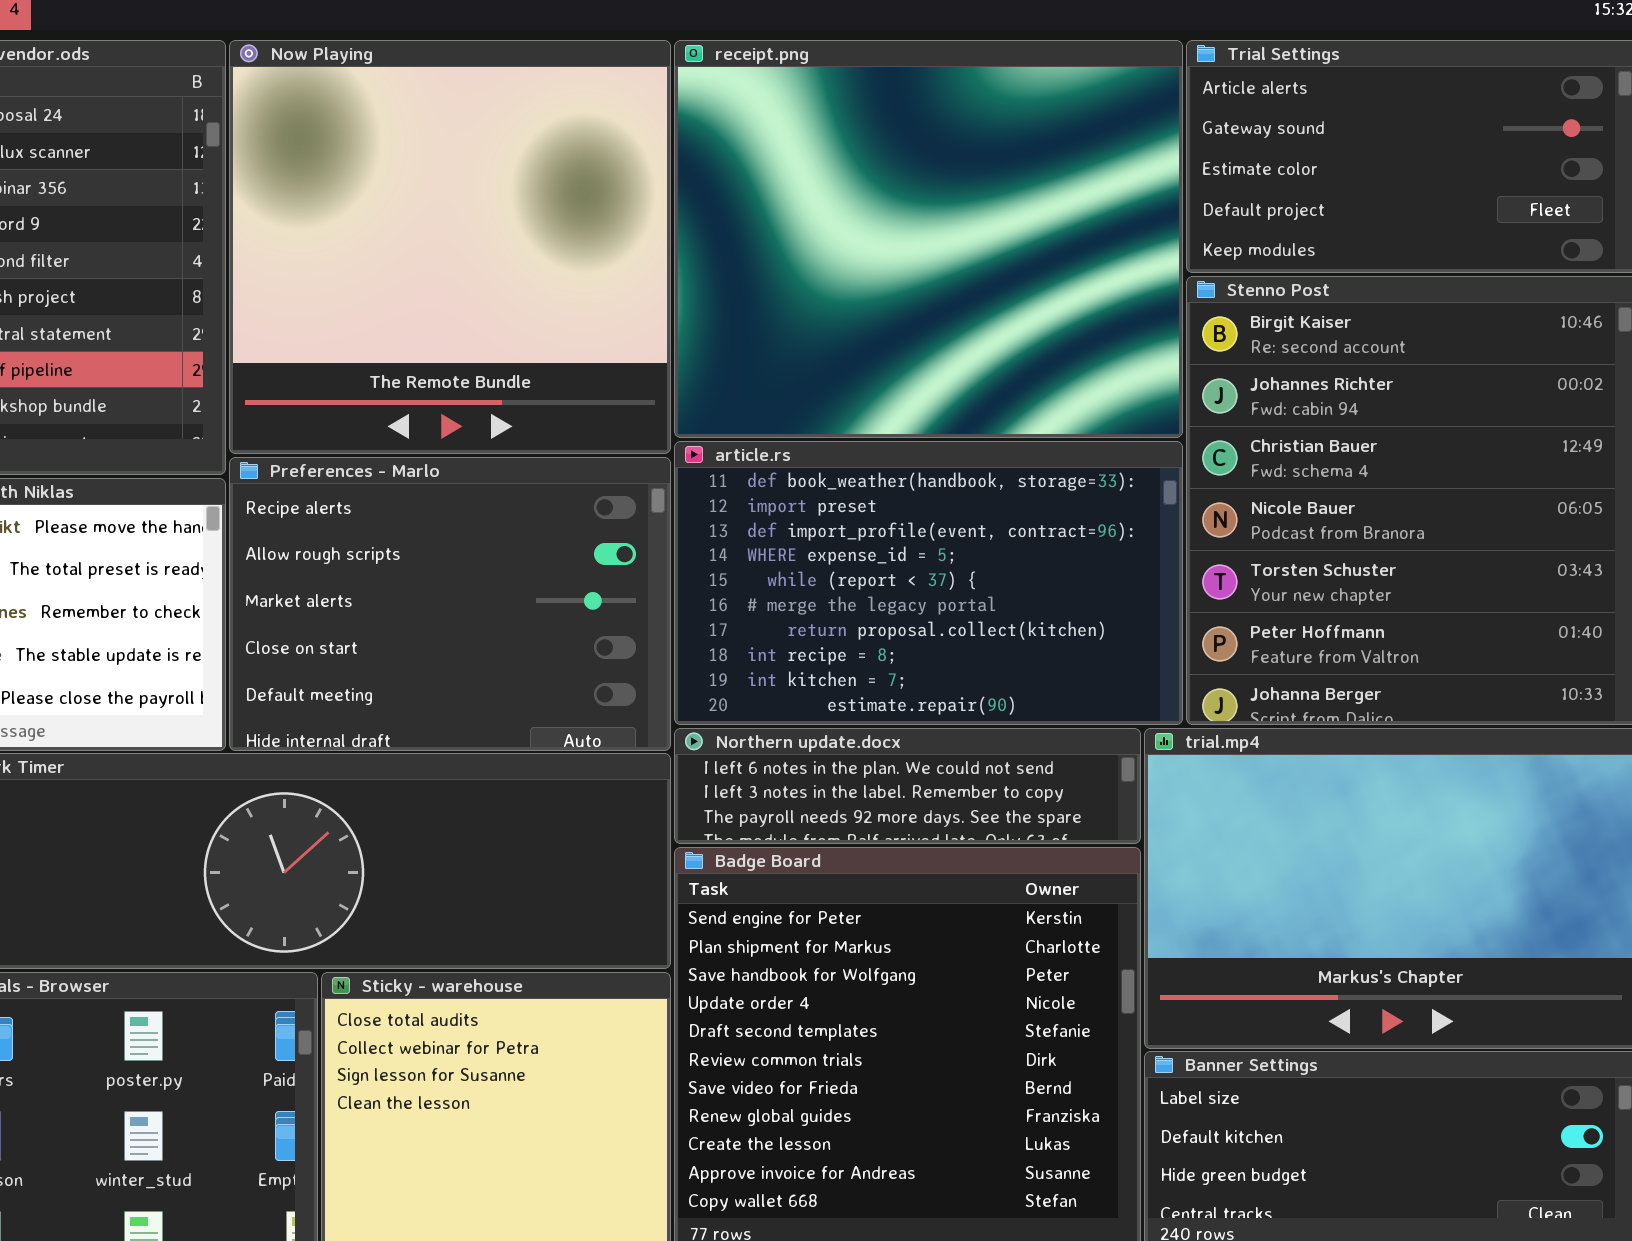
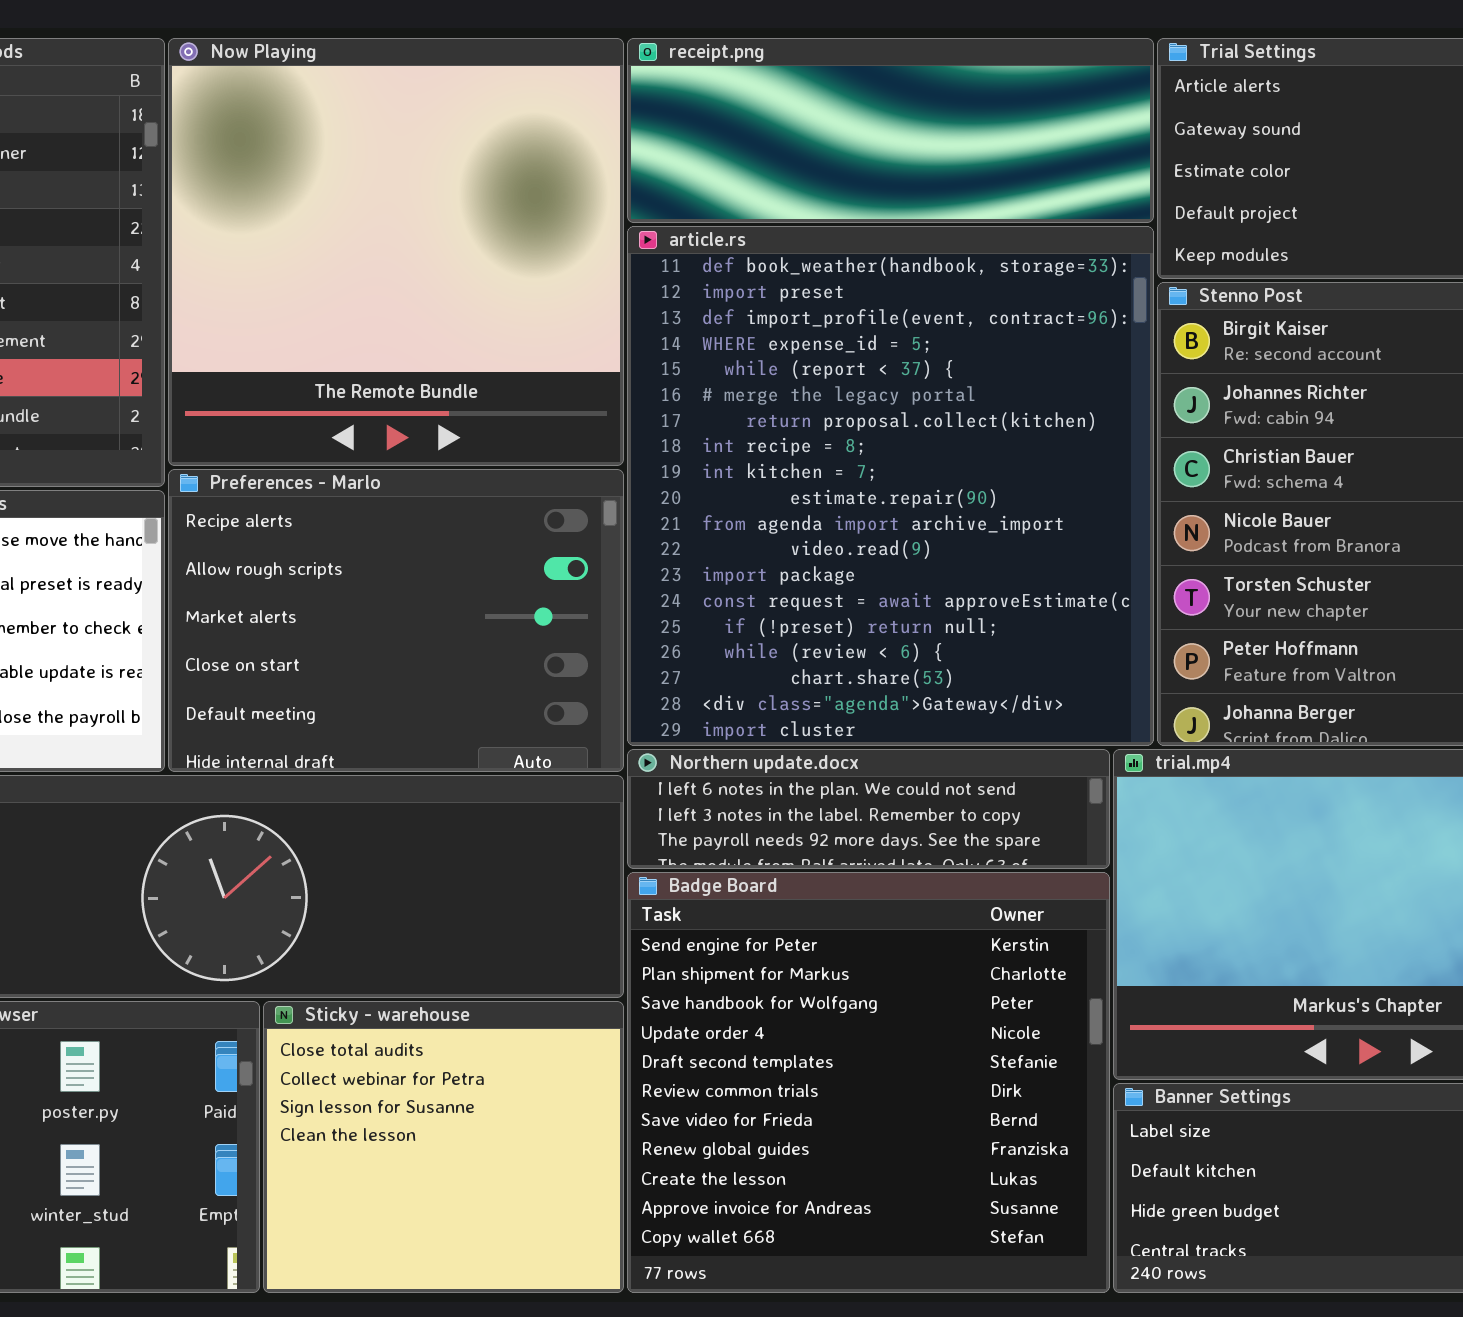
receipt.png: [674,40,1183,438] -> [627,38,1154,223], resized
article.rs: [674,441,1183,725] -> [627,226,1154,746], resized

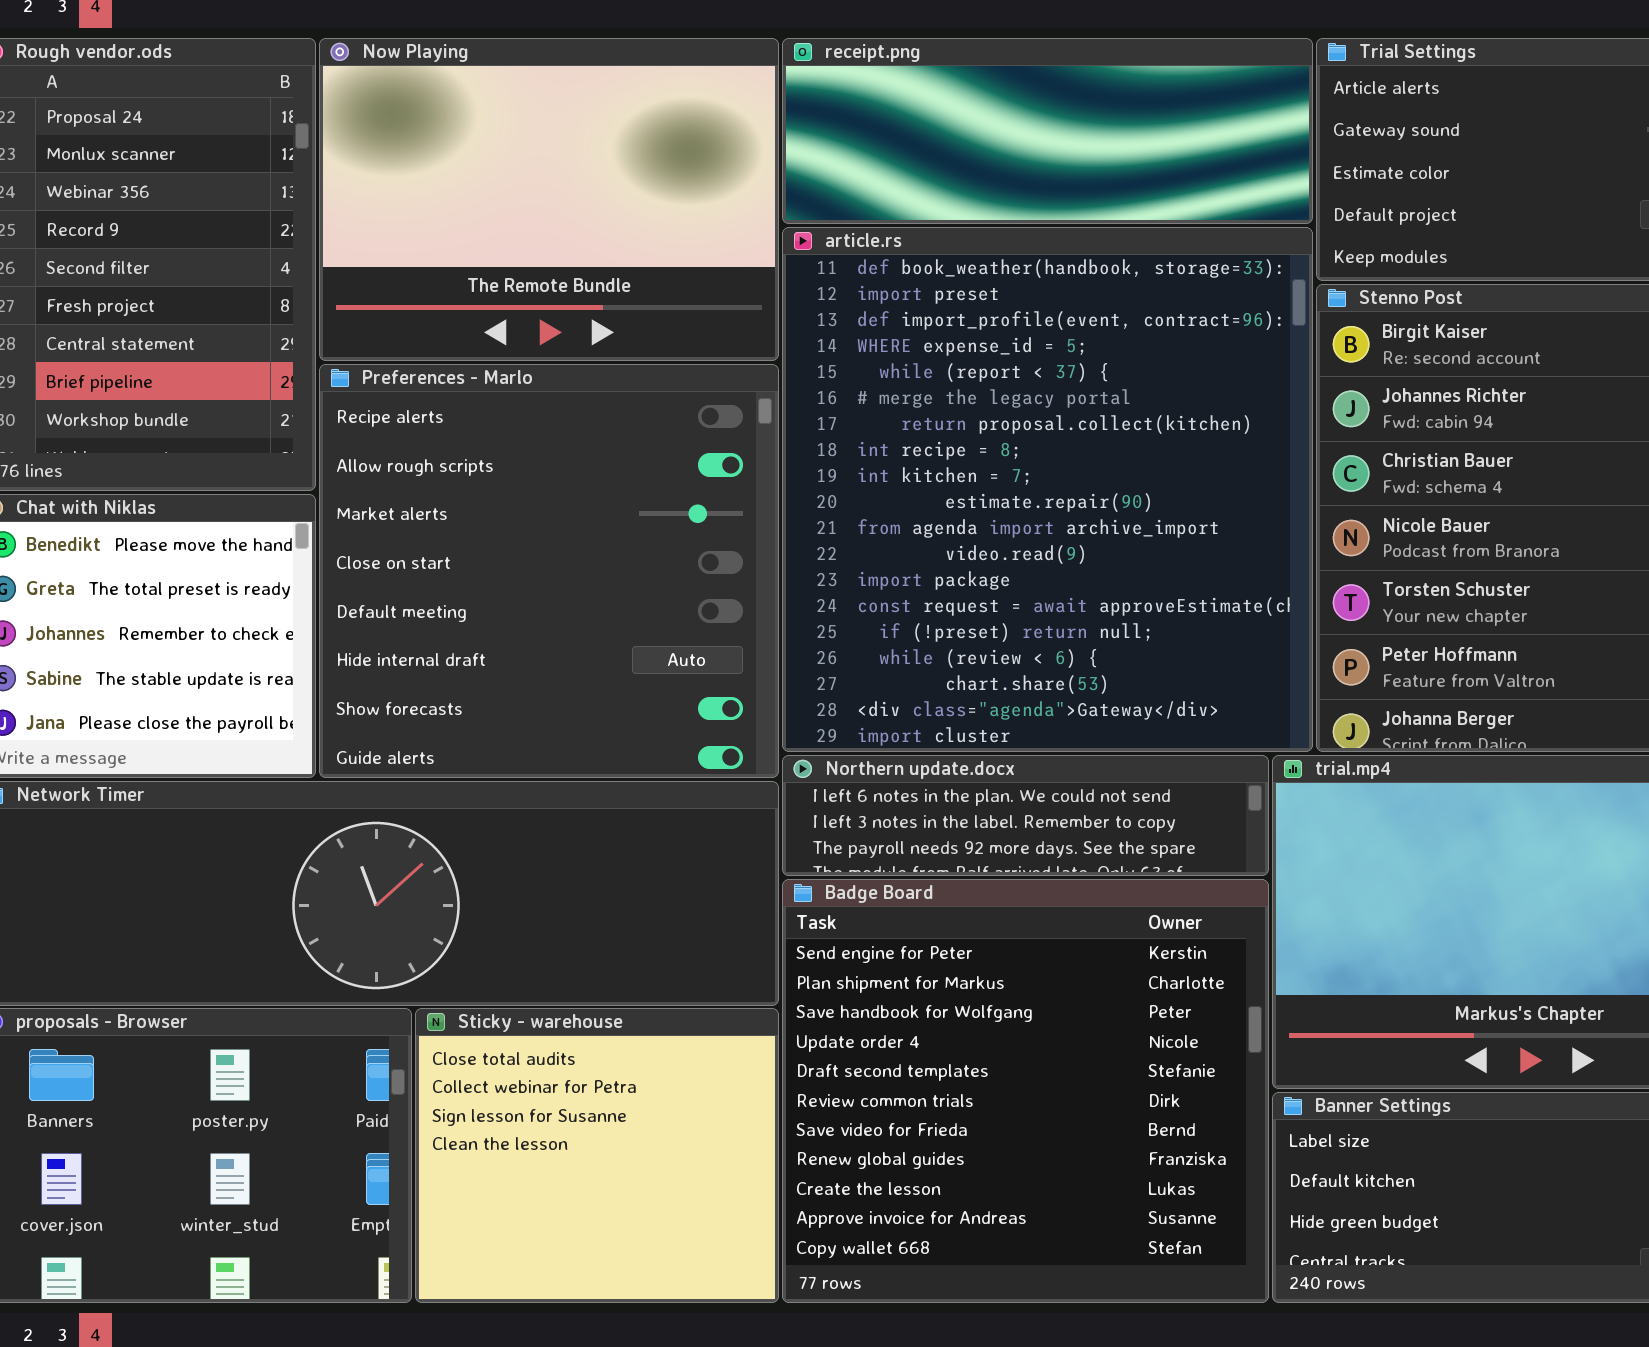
Now Playing: [168,38,624,466] -> [319,38,779,361], resized
Preferences - Marlo: [168,469,624,772] -> [319,364,779,778], resized

